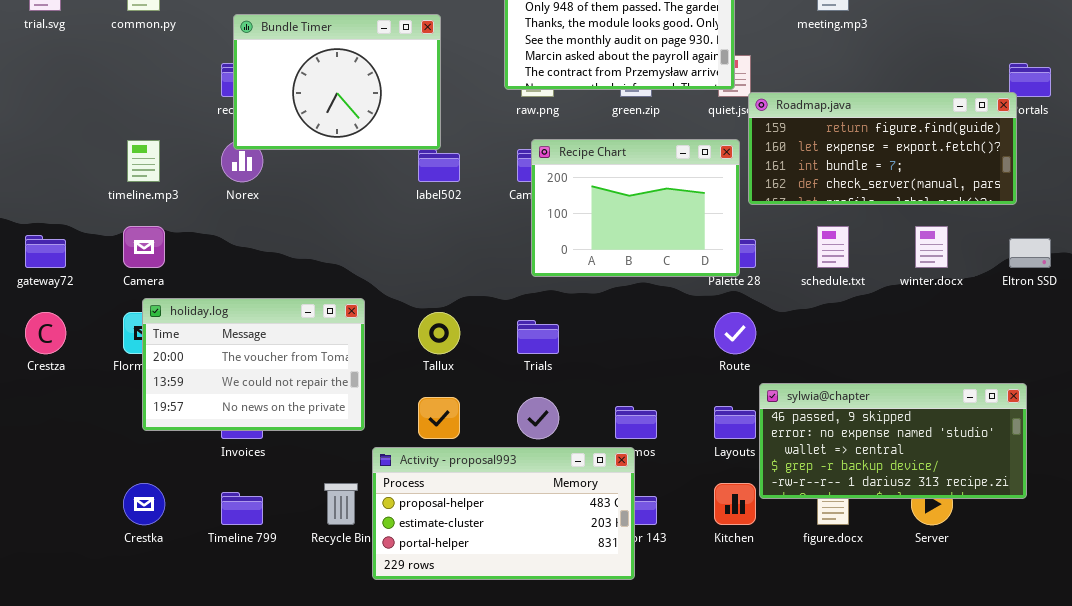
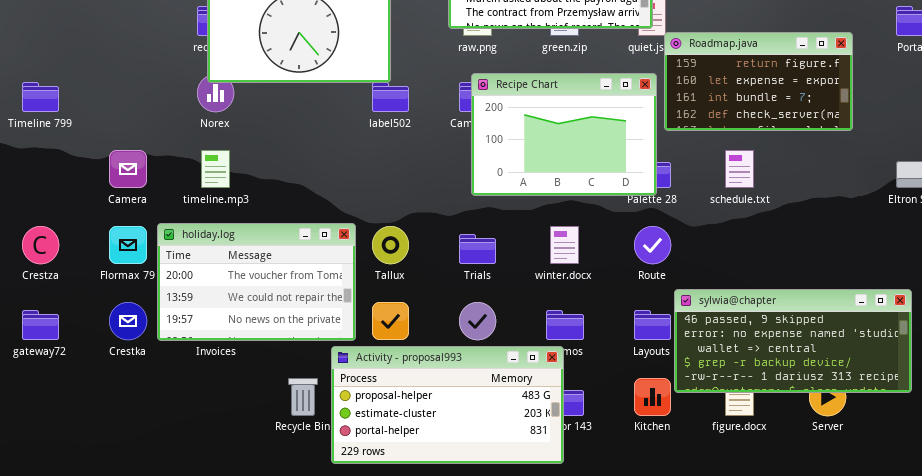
Roadmap.java: [748,92,1017,205] -> [664,32,853,131], resized
timeline.mp3: [127,140,160,182] -> [201,150,230,188], moved
winter.docx: [915,226,948,268] -> [550,226,579,264], moved
gateway72: [25,235,66,268] -> [22,310,59,340], moved
holiday.log: [142,298,365,431] -> [157,223,356,341], moved
Crestka: [123,483,165,525] -> [109,302,147,340], moved
Timeline 799: [221,492,263,525] -> [22,82,59,112], moved

